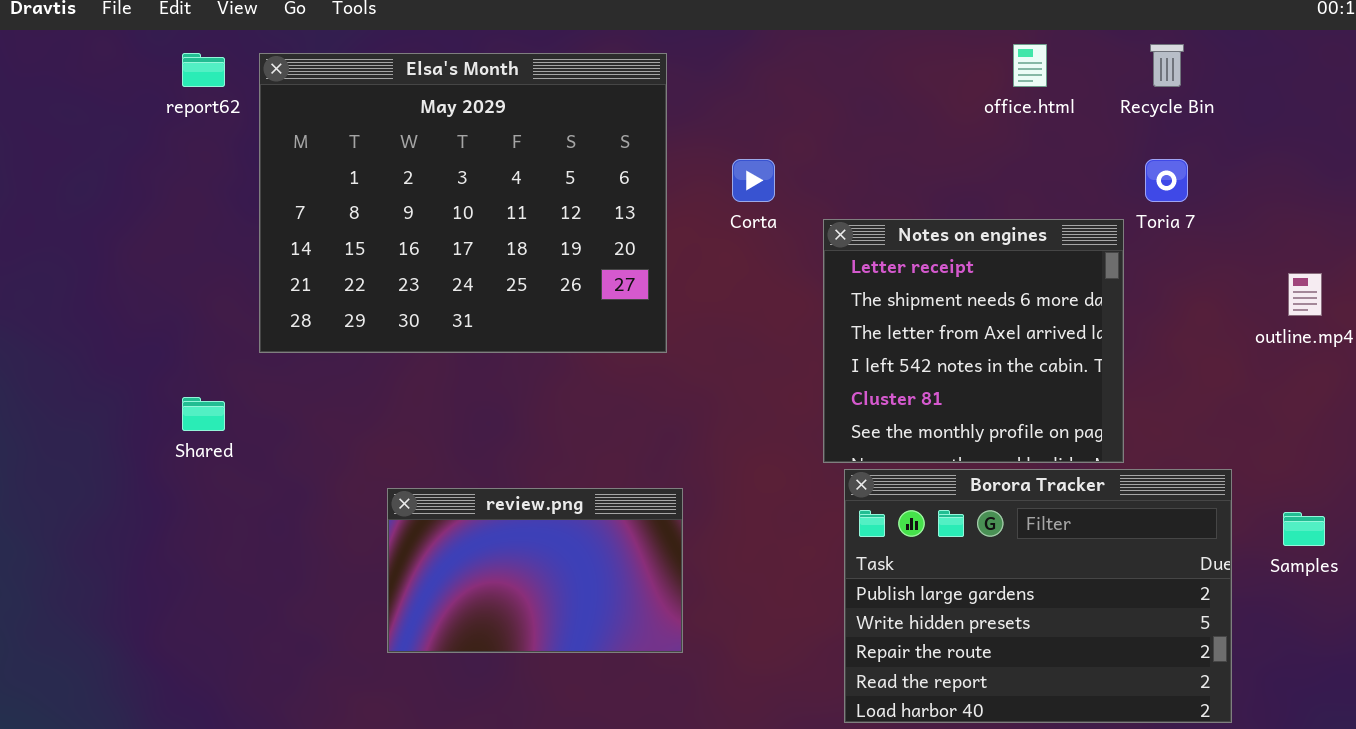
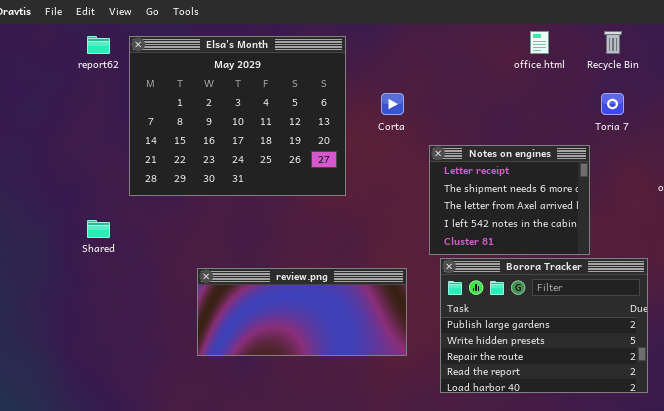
Notes on engines: [823,219,1124,463] -> [429,145,590,255], resized
review.png: [387,488,683,653] -> [197,268,407,356], resized

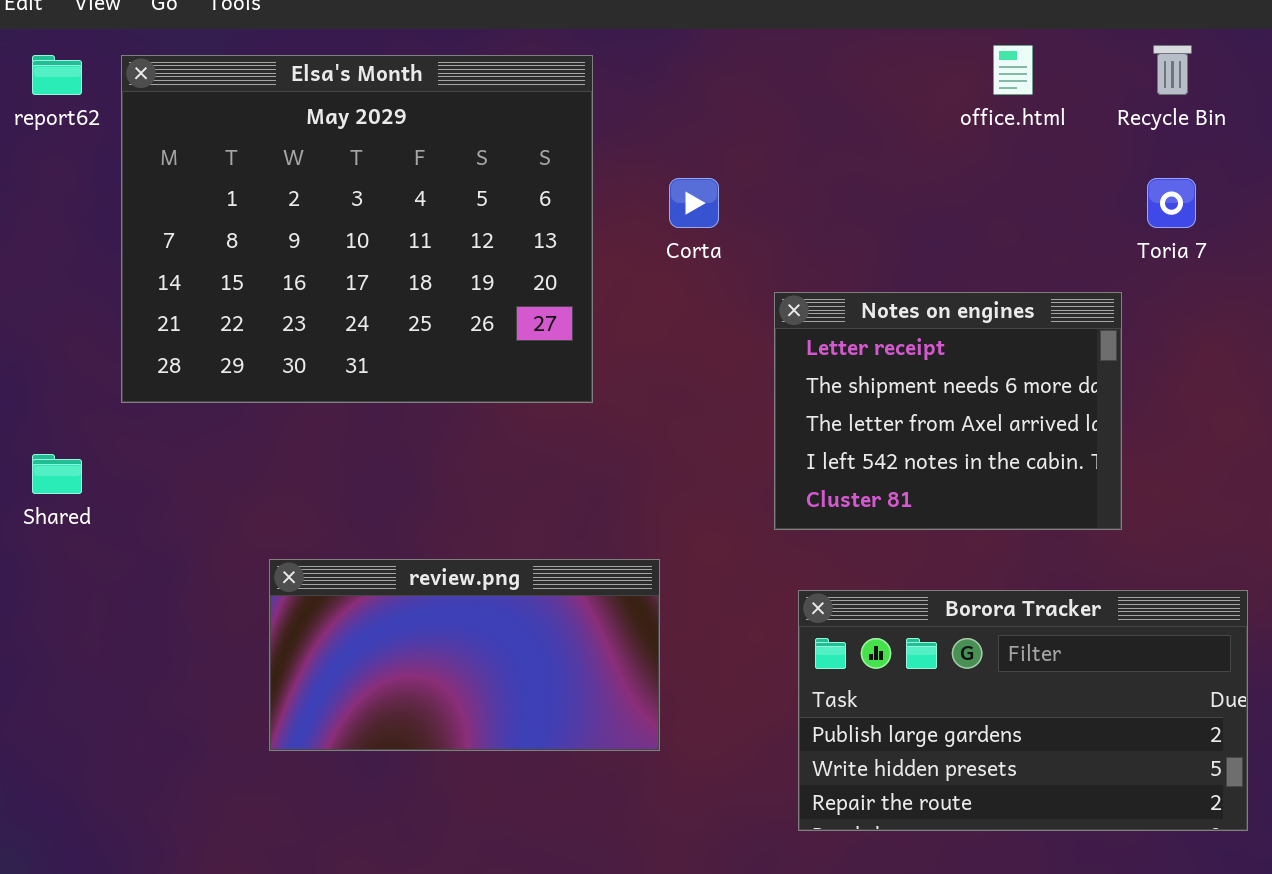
Borora Tracker: [440,258,648,393] -> [798,590,1248,831], resized
review.png: [197,268,407,356] -> [269,559,660,751], resized

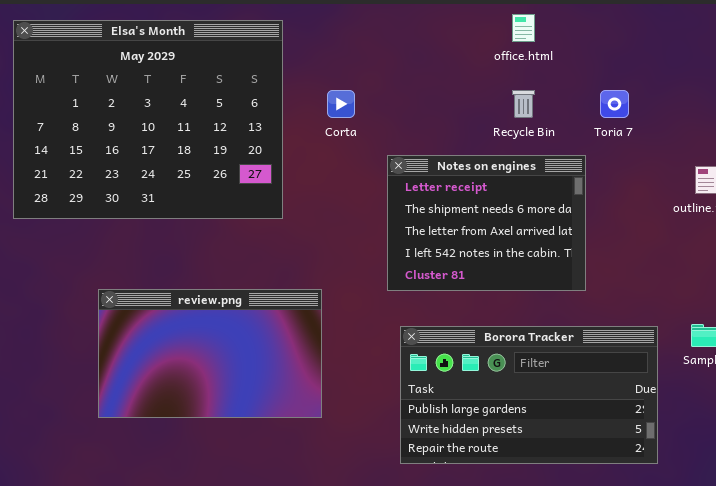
Recycle Bin: [1153,45,1192,95] -> [512,90,535,118], moved
review.png: [269,559,660,751] -> [98,289,322,418], resized

